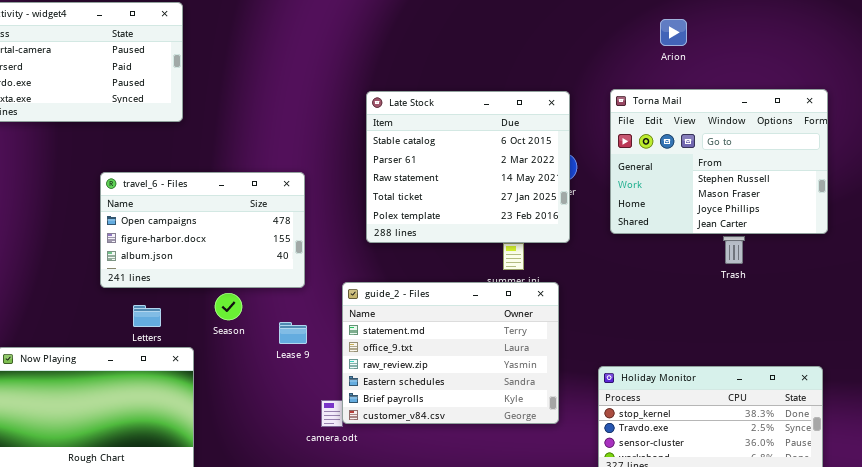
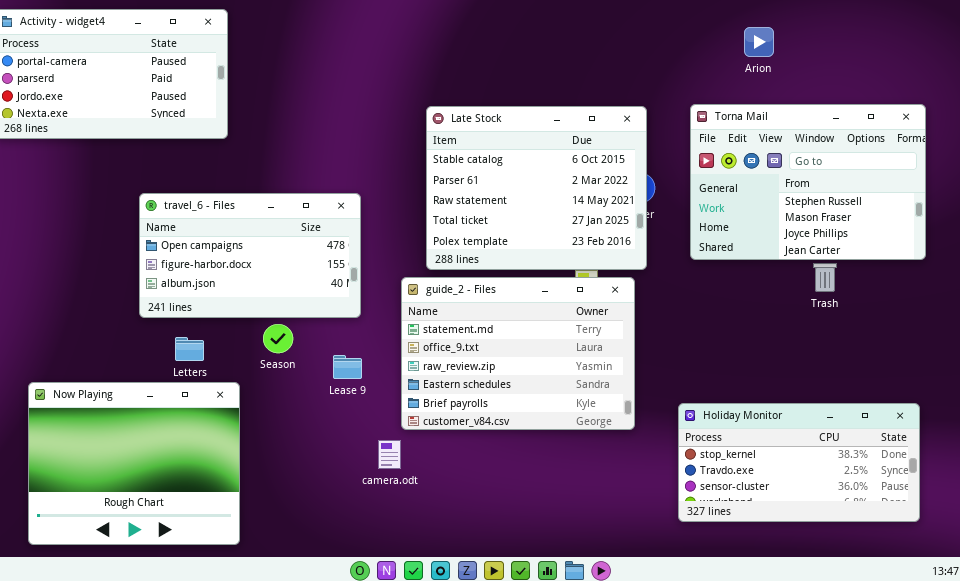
guide_2 - Files: [342,282,559,424] -> [401,277,635,430], moved

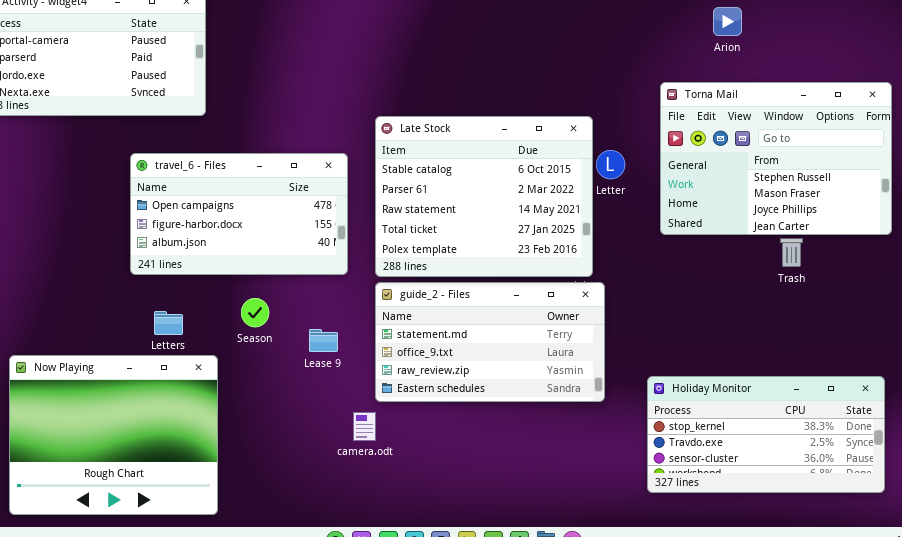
Late Stock: [426,106,647,270] -> [375,116,593,277], moved
travel_6 - Files: [139,193,361,318] -> [130,153,348,275], moved
guide_2 - Files: [401,277,635,430] -> [375,282,605,402], resized

